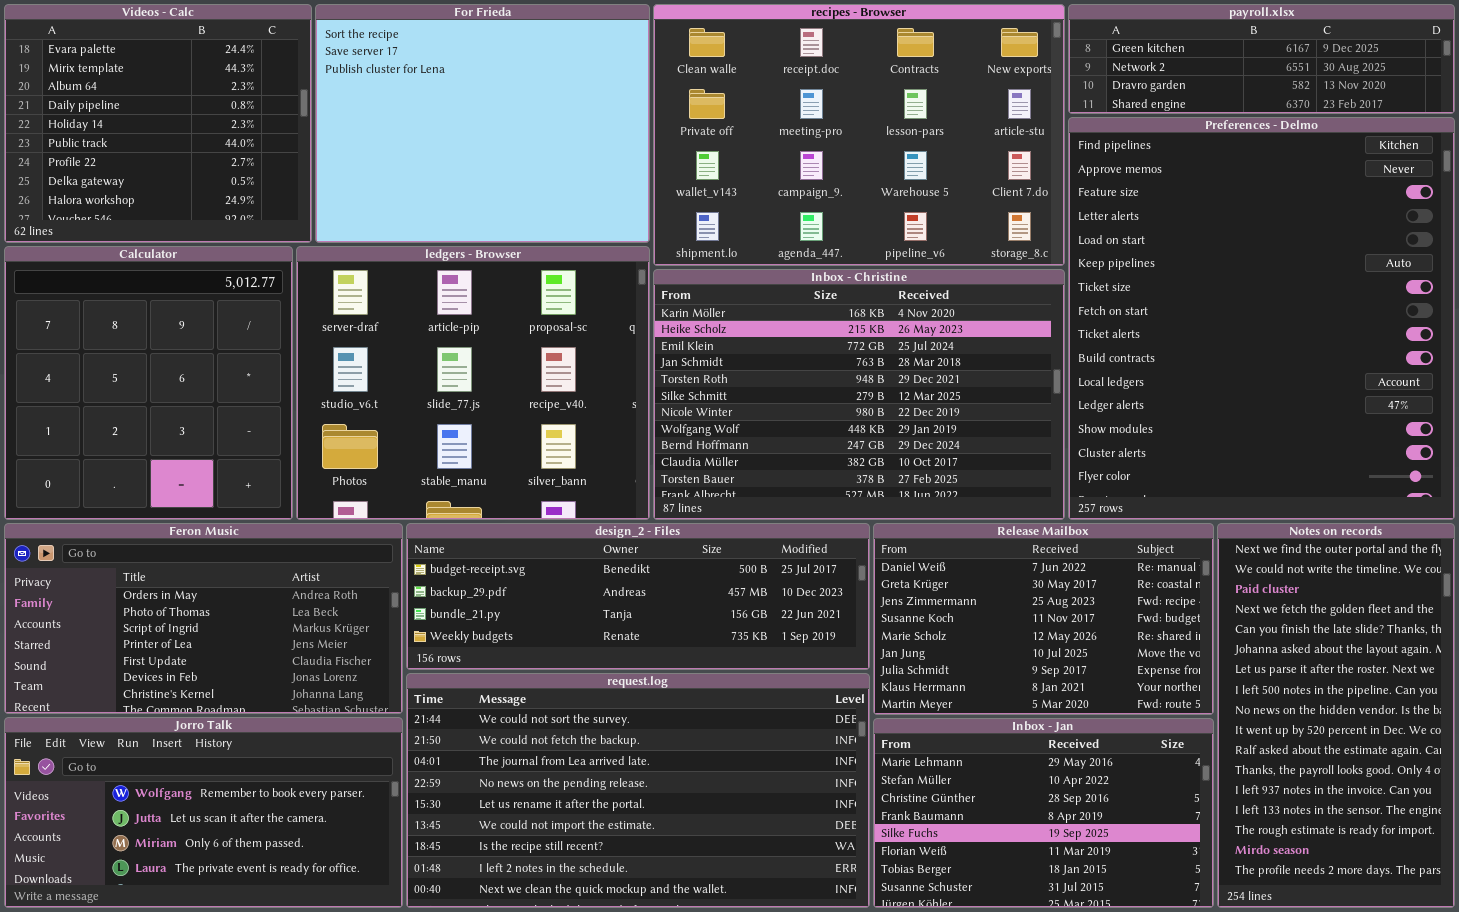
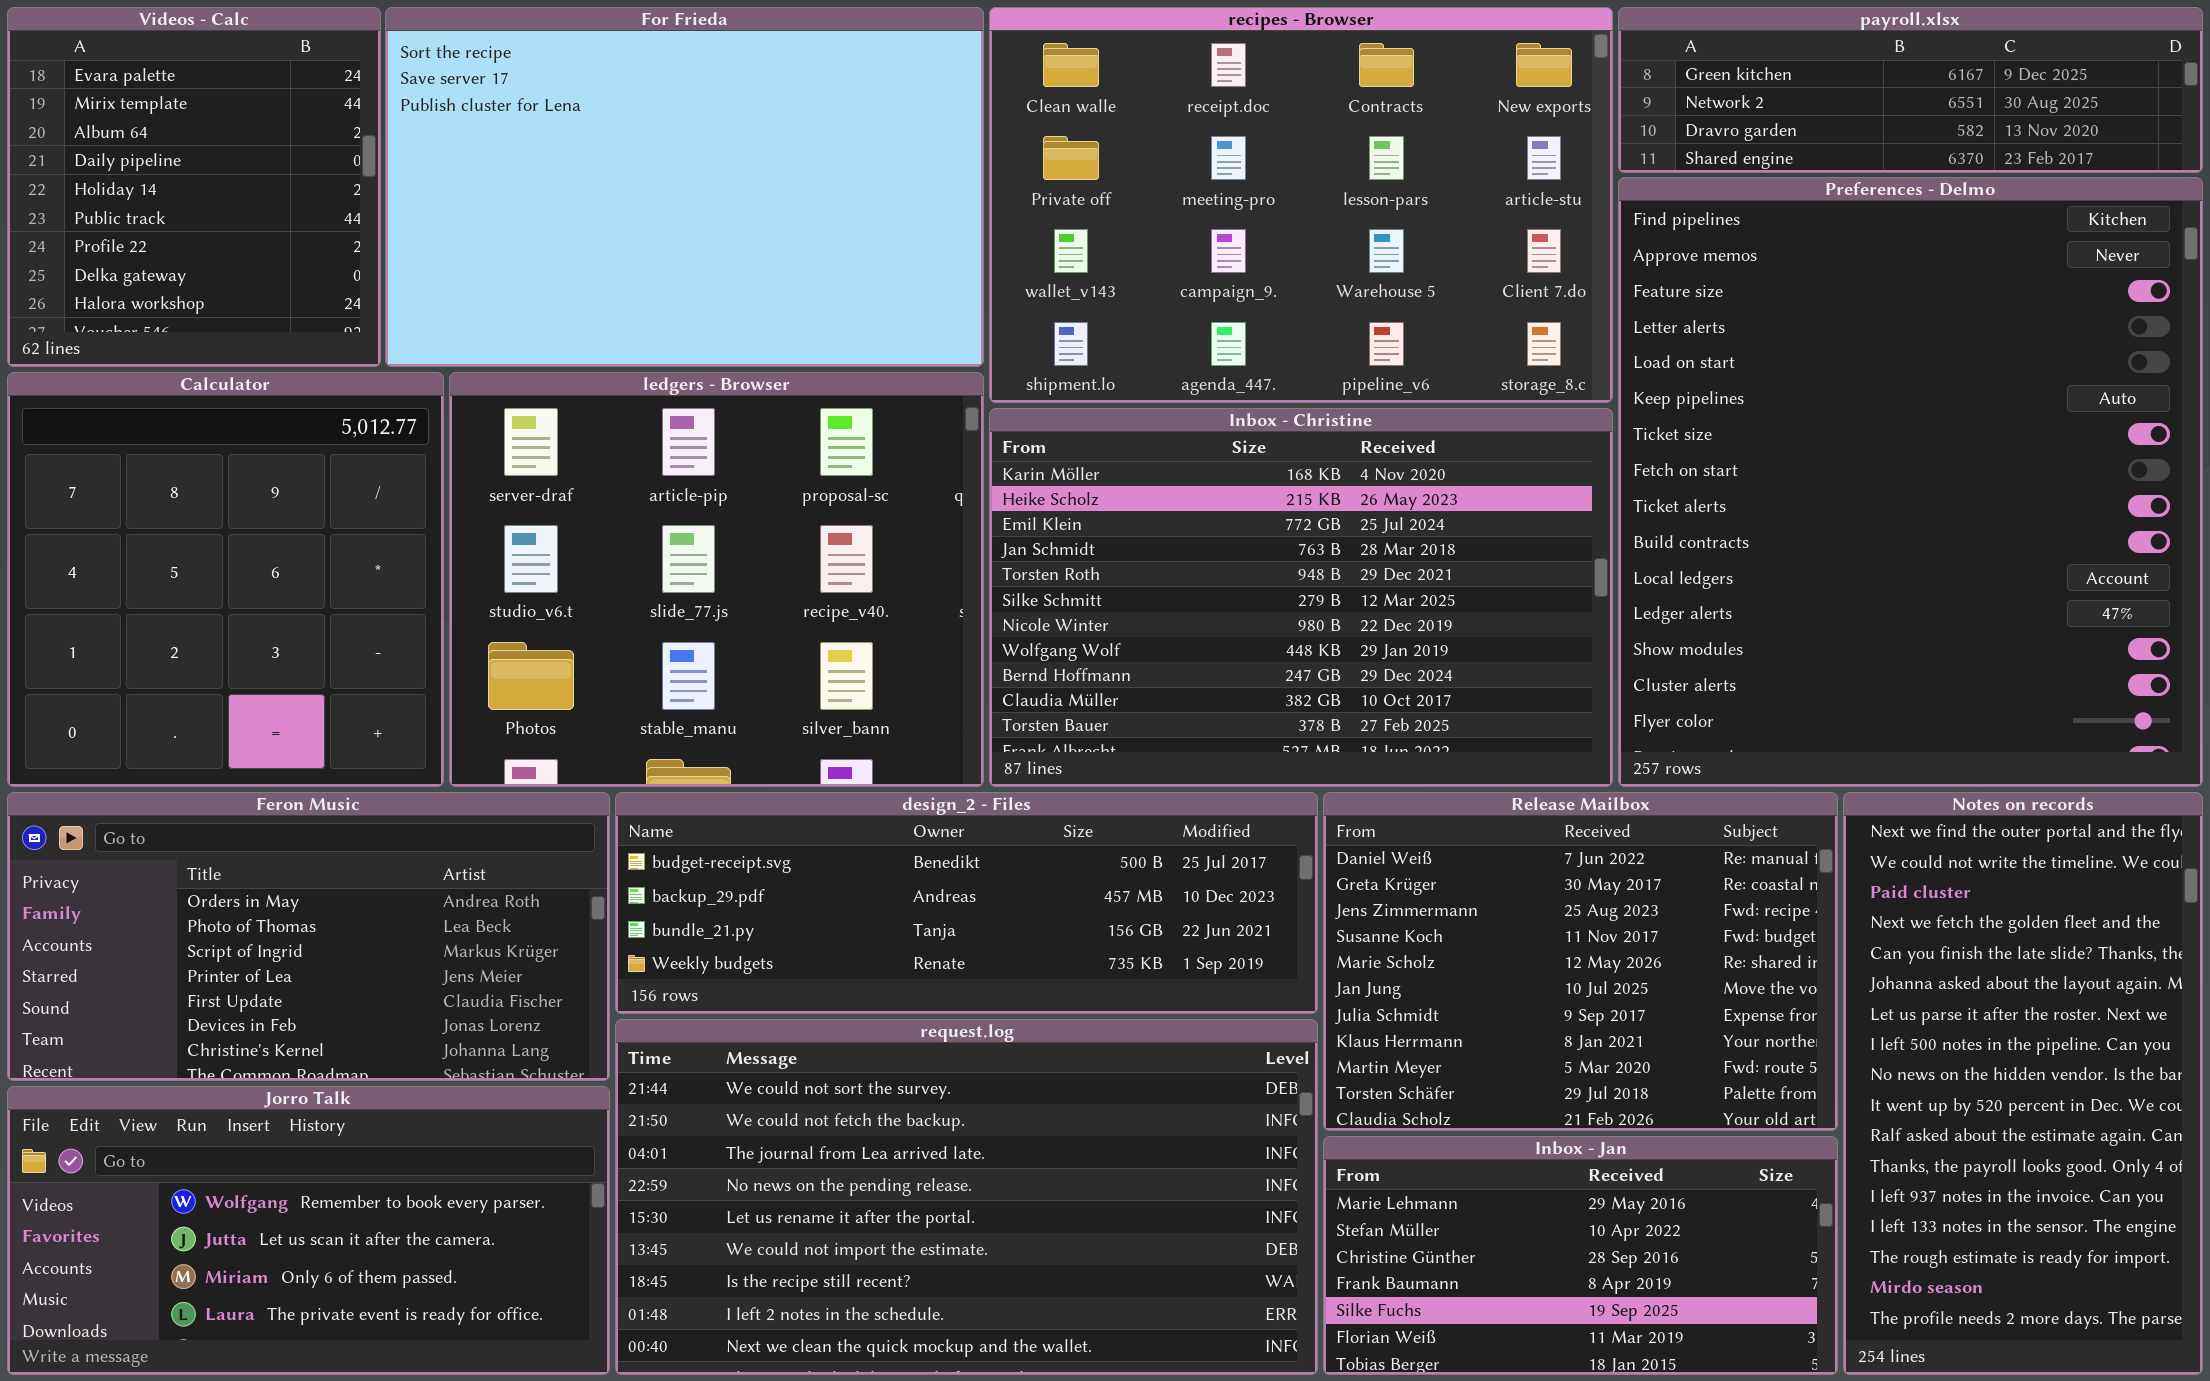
Videos - Calc: [4,4,312,243] -> [7,7,381,367], resized
For Frieda: [315,4,650,243] -> [385,7,984,367], resized
Release Mailbox: [873,523,1214,715] -> [1323,792,1838,1131], resized
Inbox - Jan: [873,718,1214,908] -> [1323,1136,1838,1375], resized

